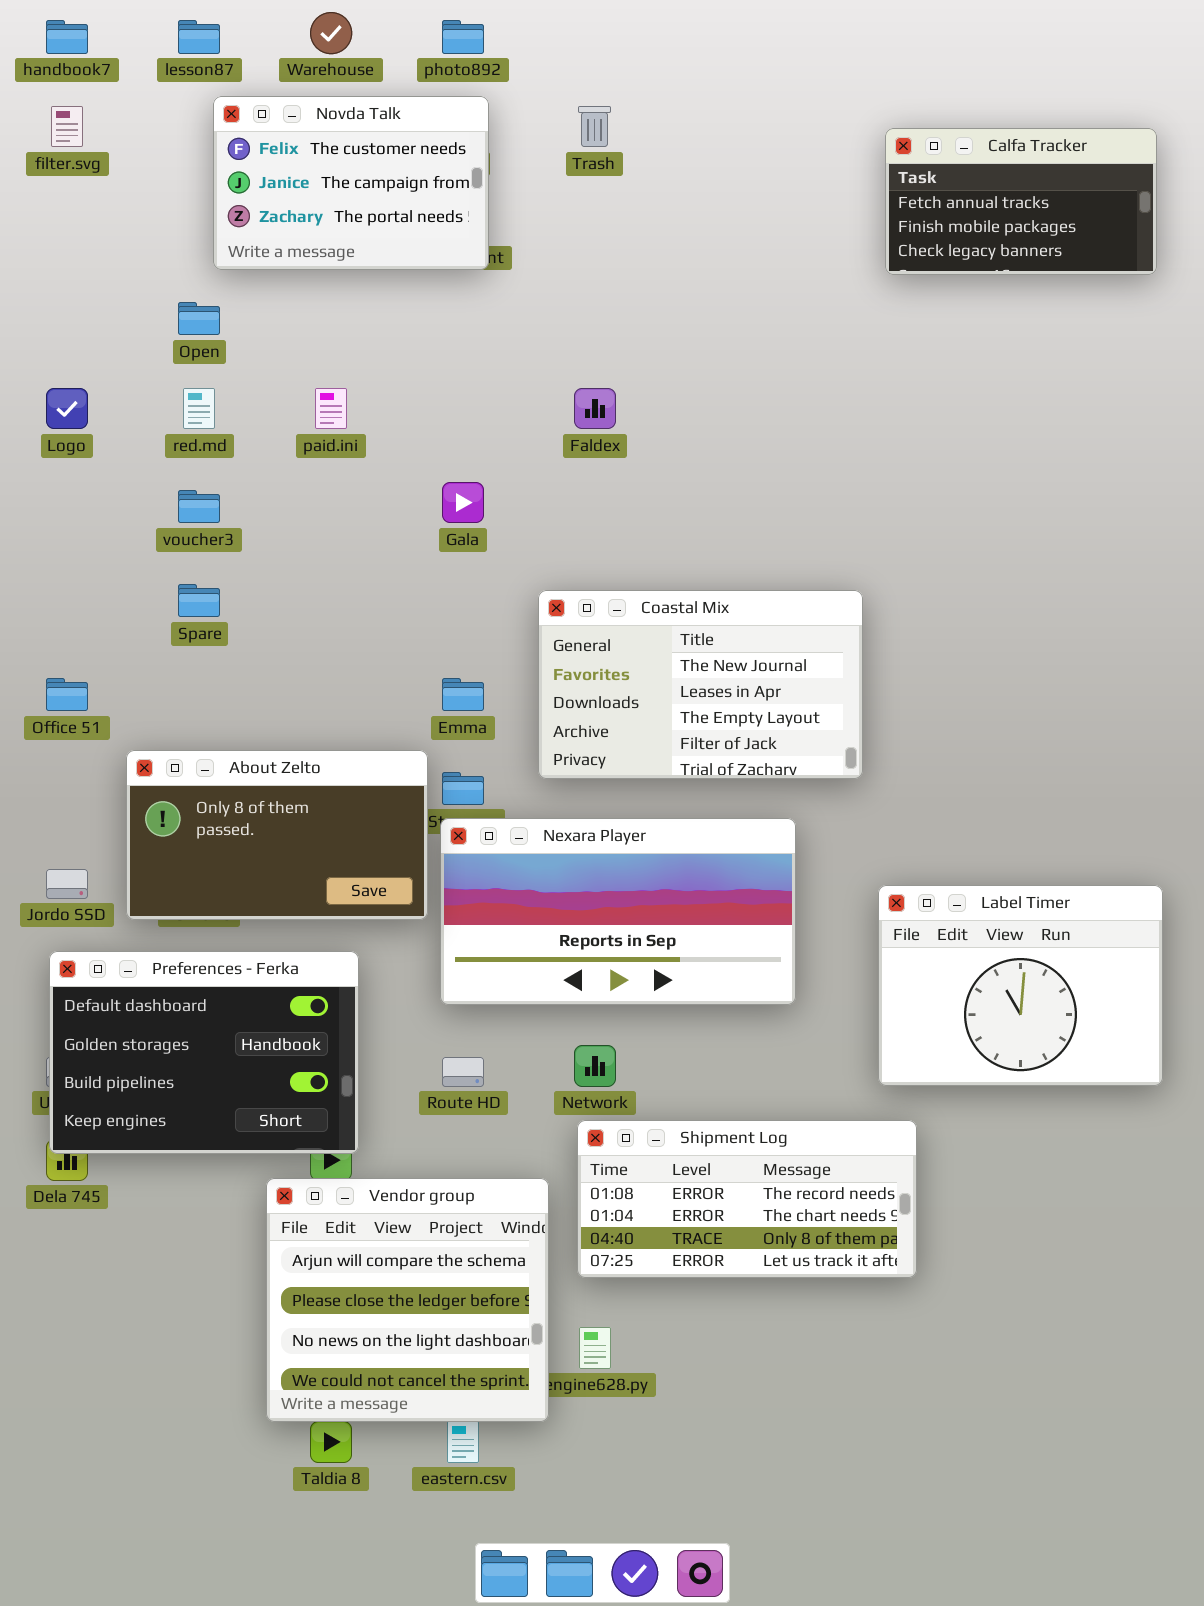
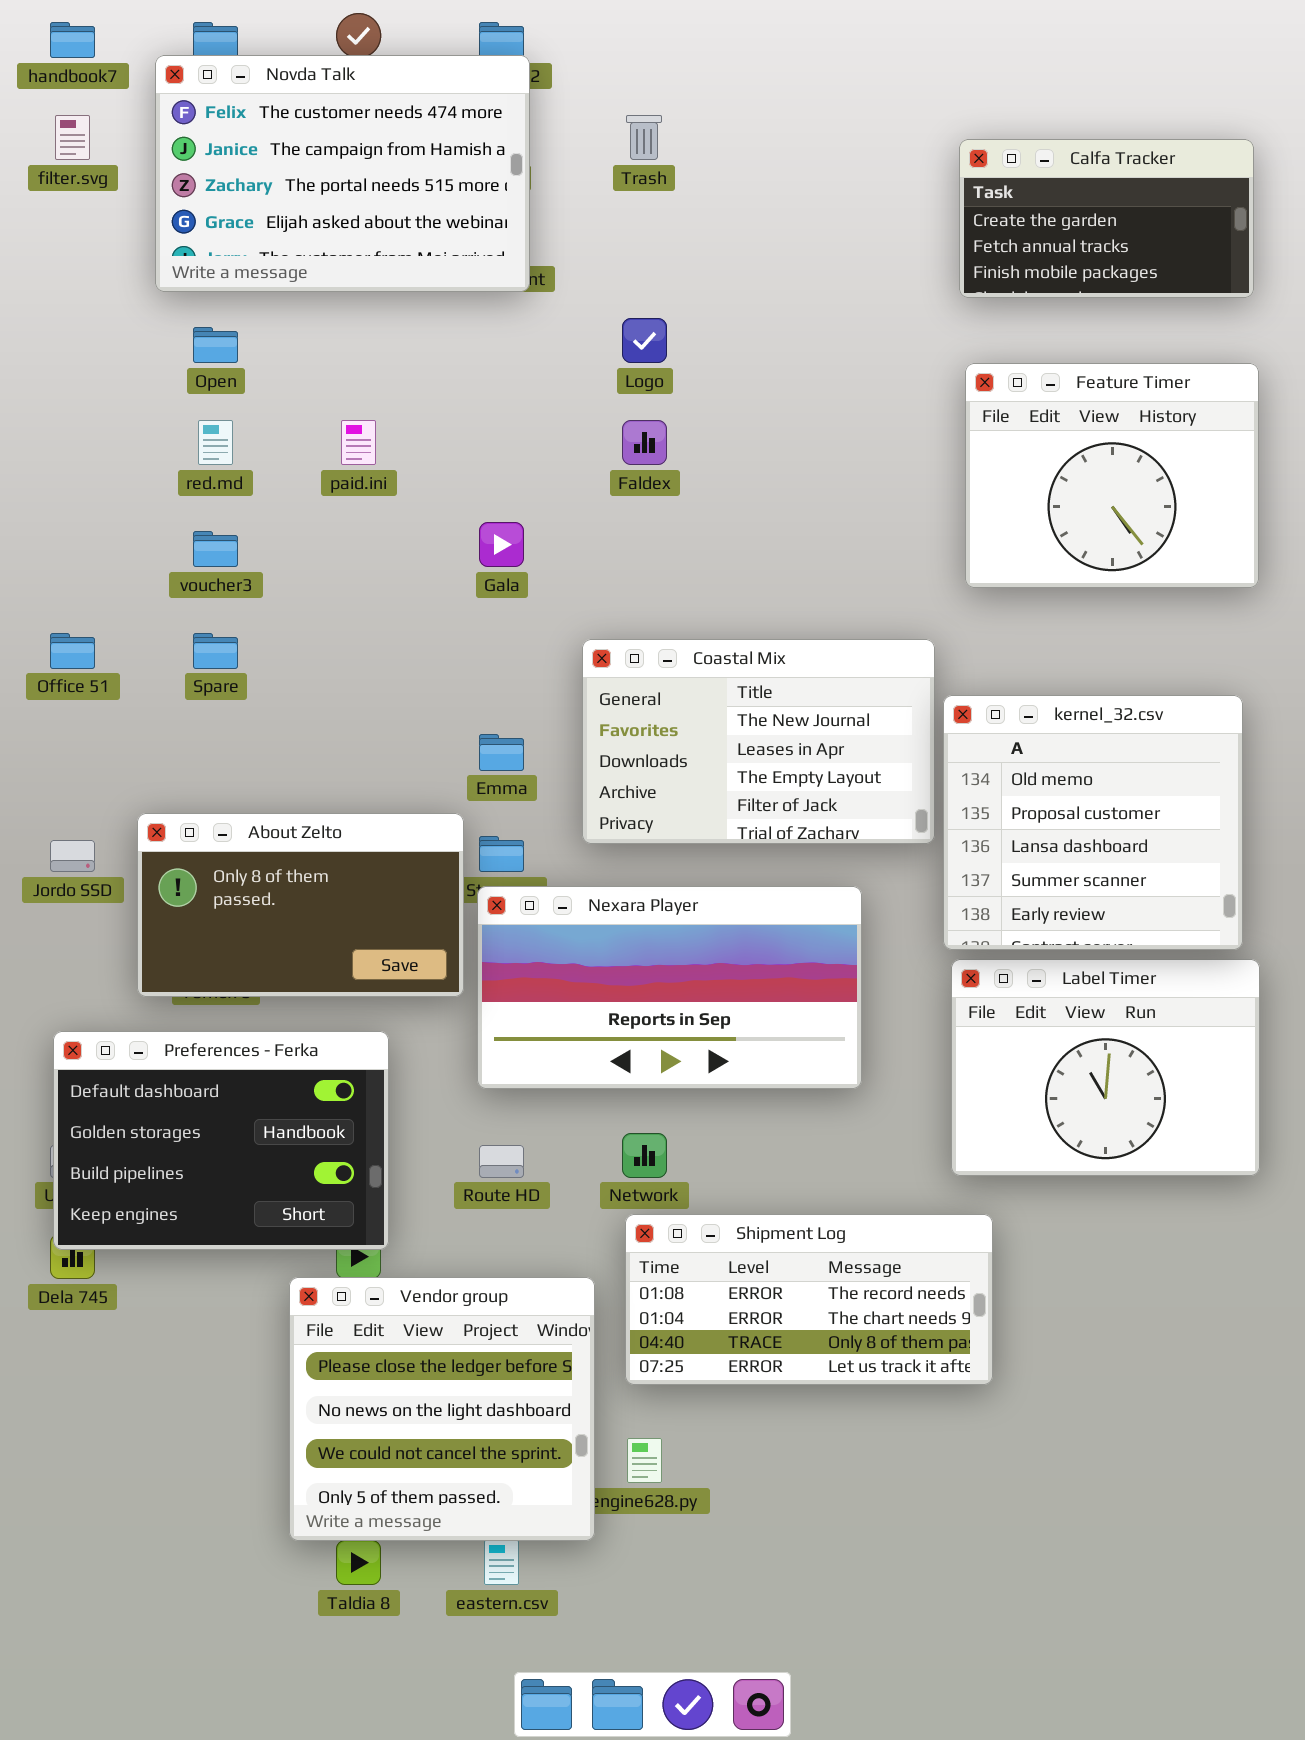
Novda Talk: [213,96,489,270] -> [155,55,530,292], resized
Calfa Tracker: [885,128,1157,275] -> [959,139,1254,298], scrolled up 1 row
Feature Timer: none -> [965,363,1259,588], opened
Logo: [46,388,88,429] -> [622,318,667,363], moved
kernel_32.csv: none -> [943,695,1243,950], opened
Office 51: [46,678,88,711] -> [50,633,95,669], moved
Jordo SSD: [46,869,88,899] -> [50,840,95,872], moved
Vendor group: [266,1178,549,1422] -> [289,1277,595,1541], scrolled down 1 row

